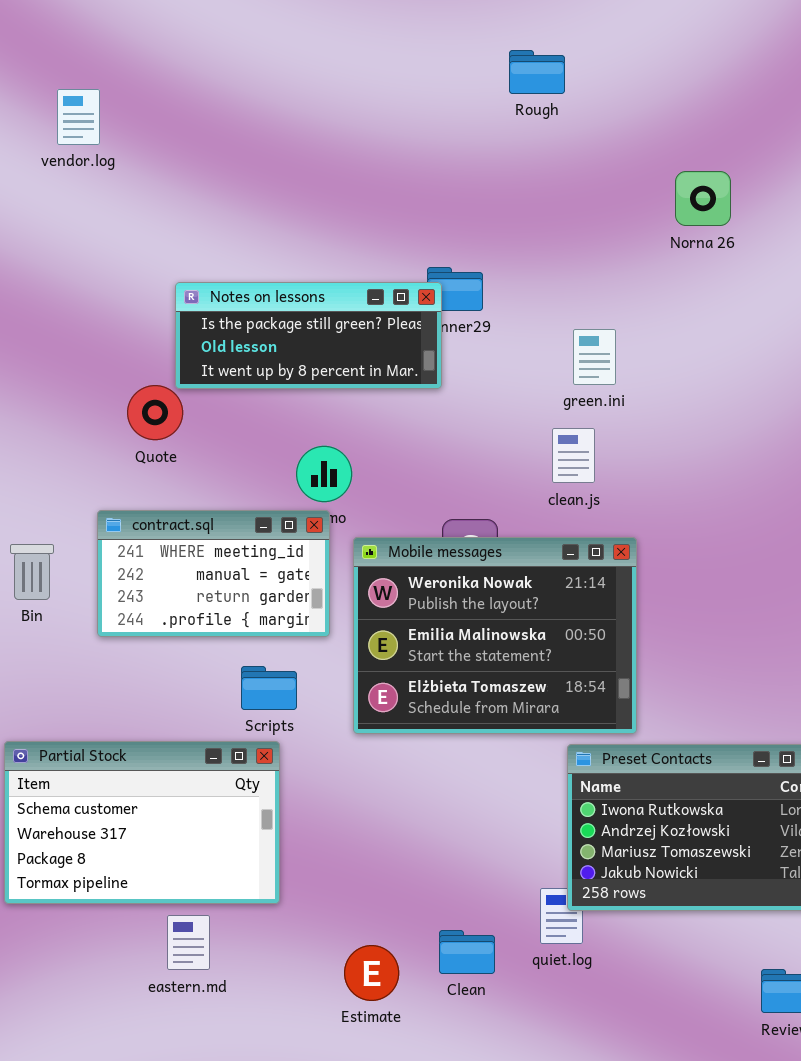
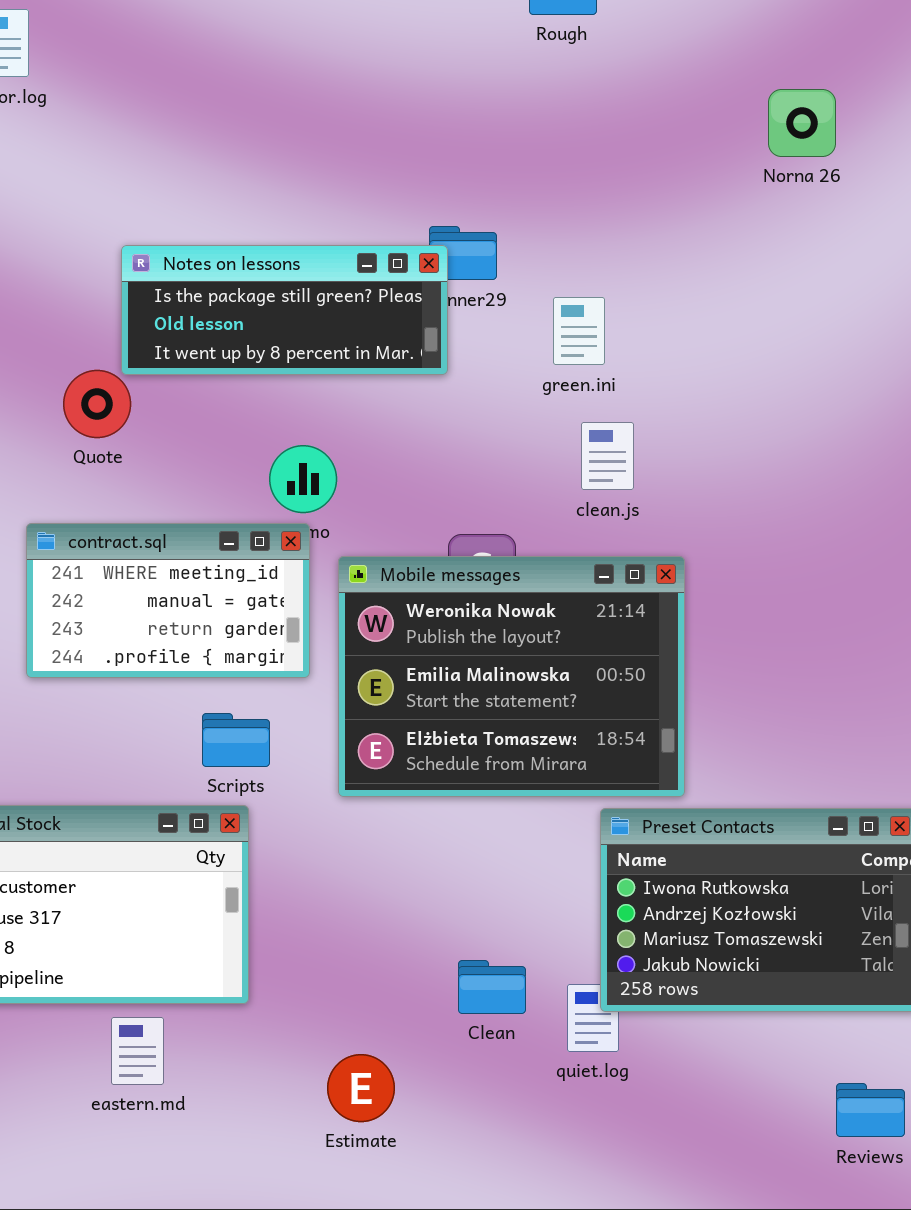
Norna 26: [675,171,731,226] -> [768,89,836,157], moved
green.ini: [573,329,616,385] -> [553,297,605,365], moved
Clean: [439,930,495,974] -> [458,960,526,1014], moved

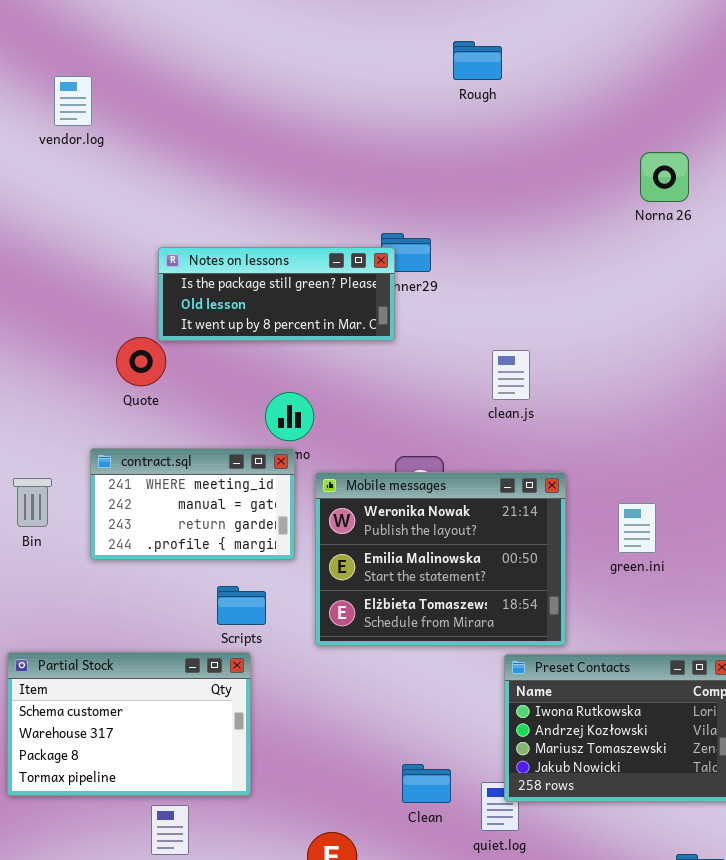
Norna 26: [768,89,836,157] -> [640,152,689,202], moved
green.ini: [553,297,605,365] -> [618,503,656,553], moved
clean.js: [581,422,634,490] -> [492,350,530,400], moved

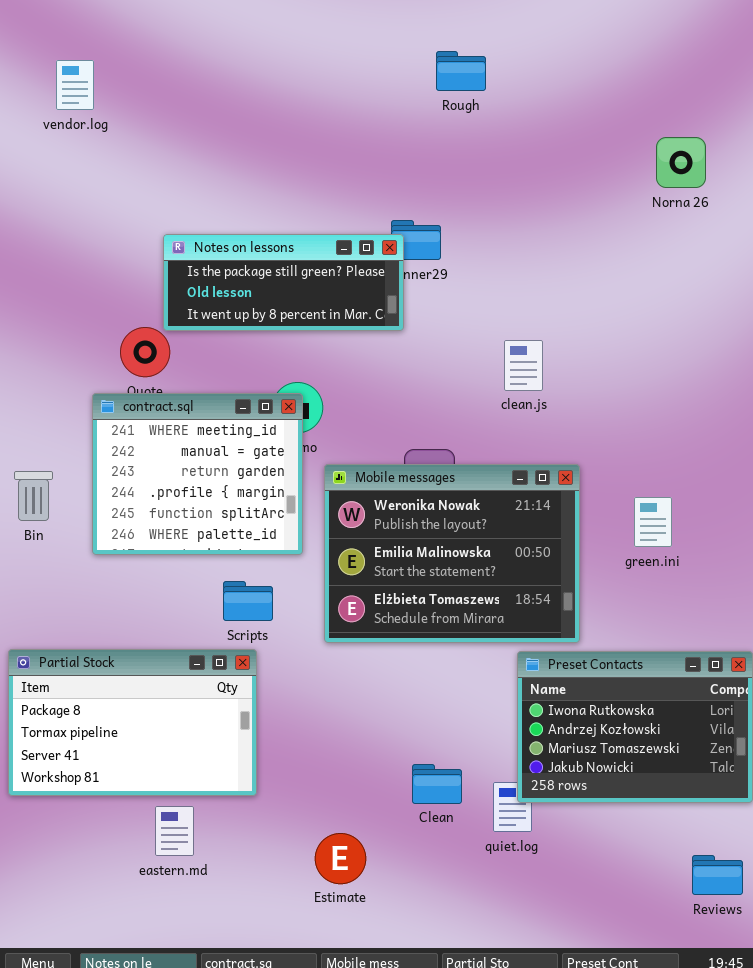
Rough: [453,41,502,80] -> [436,51,486,91], moved
contract.sql: [90,448,295,560] -> [92,393,303,555], resized
Partial Stock: [7,652,251,796] -> [8,649,257,796], scrolled down 2 rows

